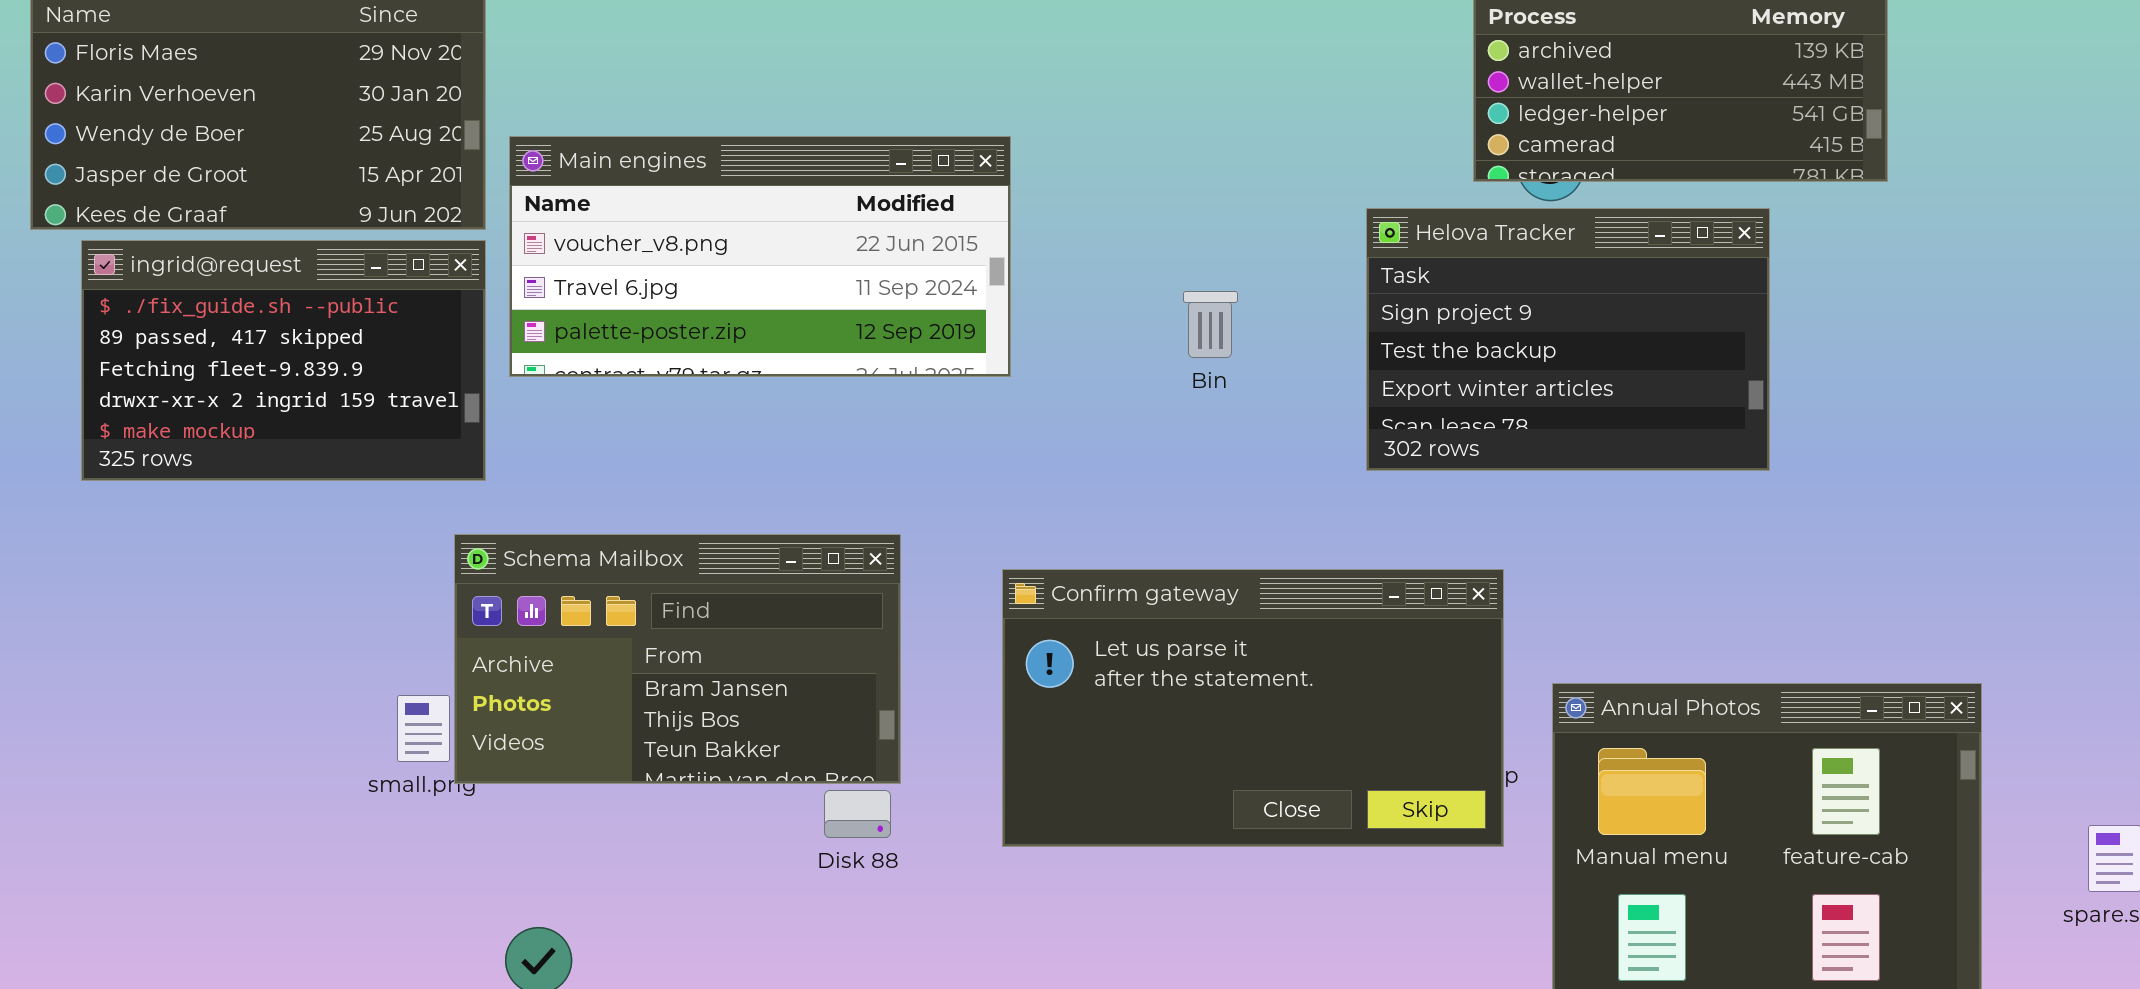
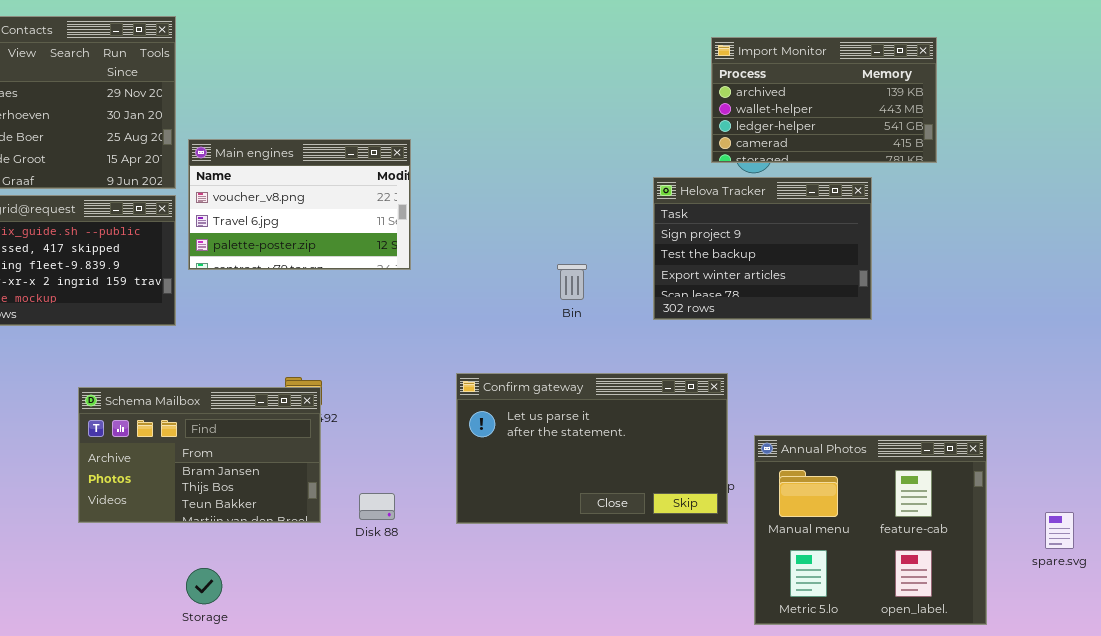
Main engines: [509,136,1011,377] -> [188,139,411,270], resized
Bin: [1183,291,1238,358] -> [557,264,587,300], moved
Schema Mailbox: [454,534,901,784] -> [78,387,321,523], moved

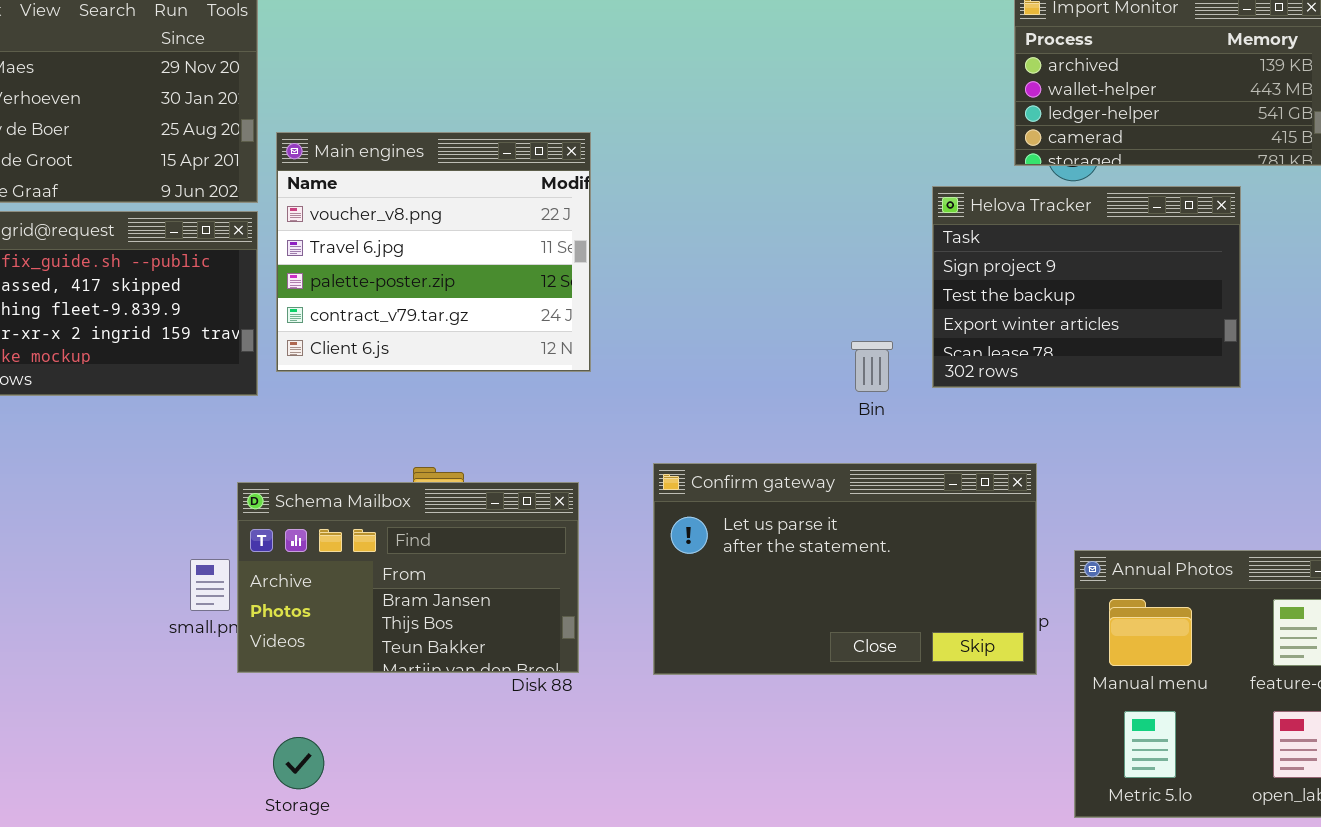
Main engines: [188,139,411,270] -> [276,132,591,372], resized
Bin: [557,264,587,300] -> [851,341,893,392], moved
Schema Mailbox: [78,387,321,523] -> [237,482,579,673], moved

